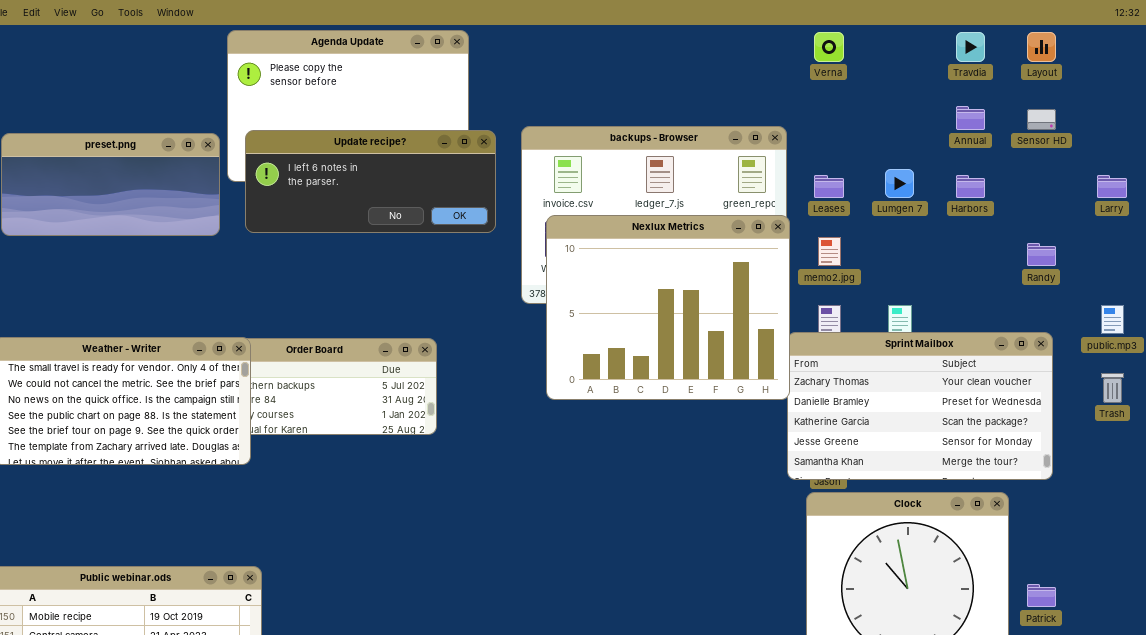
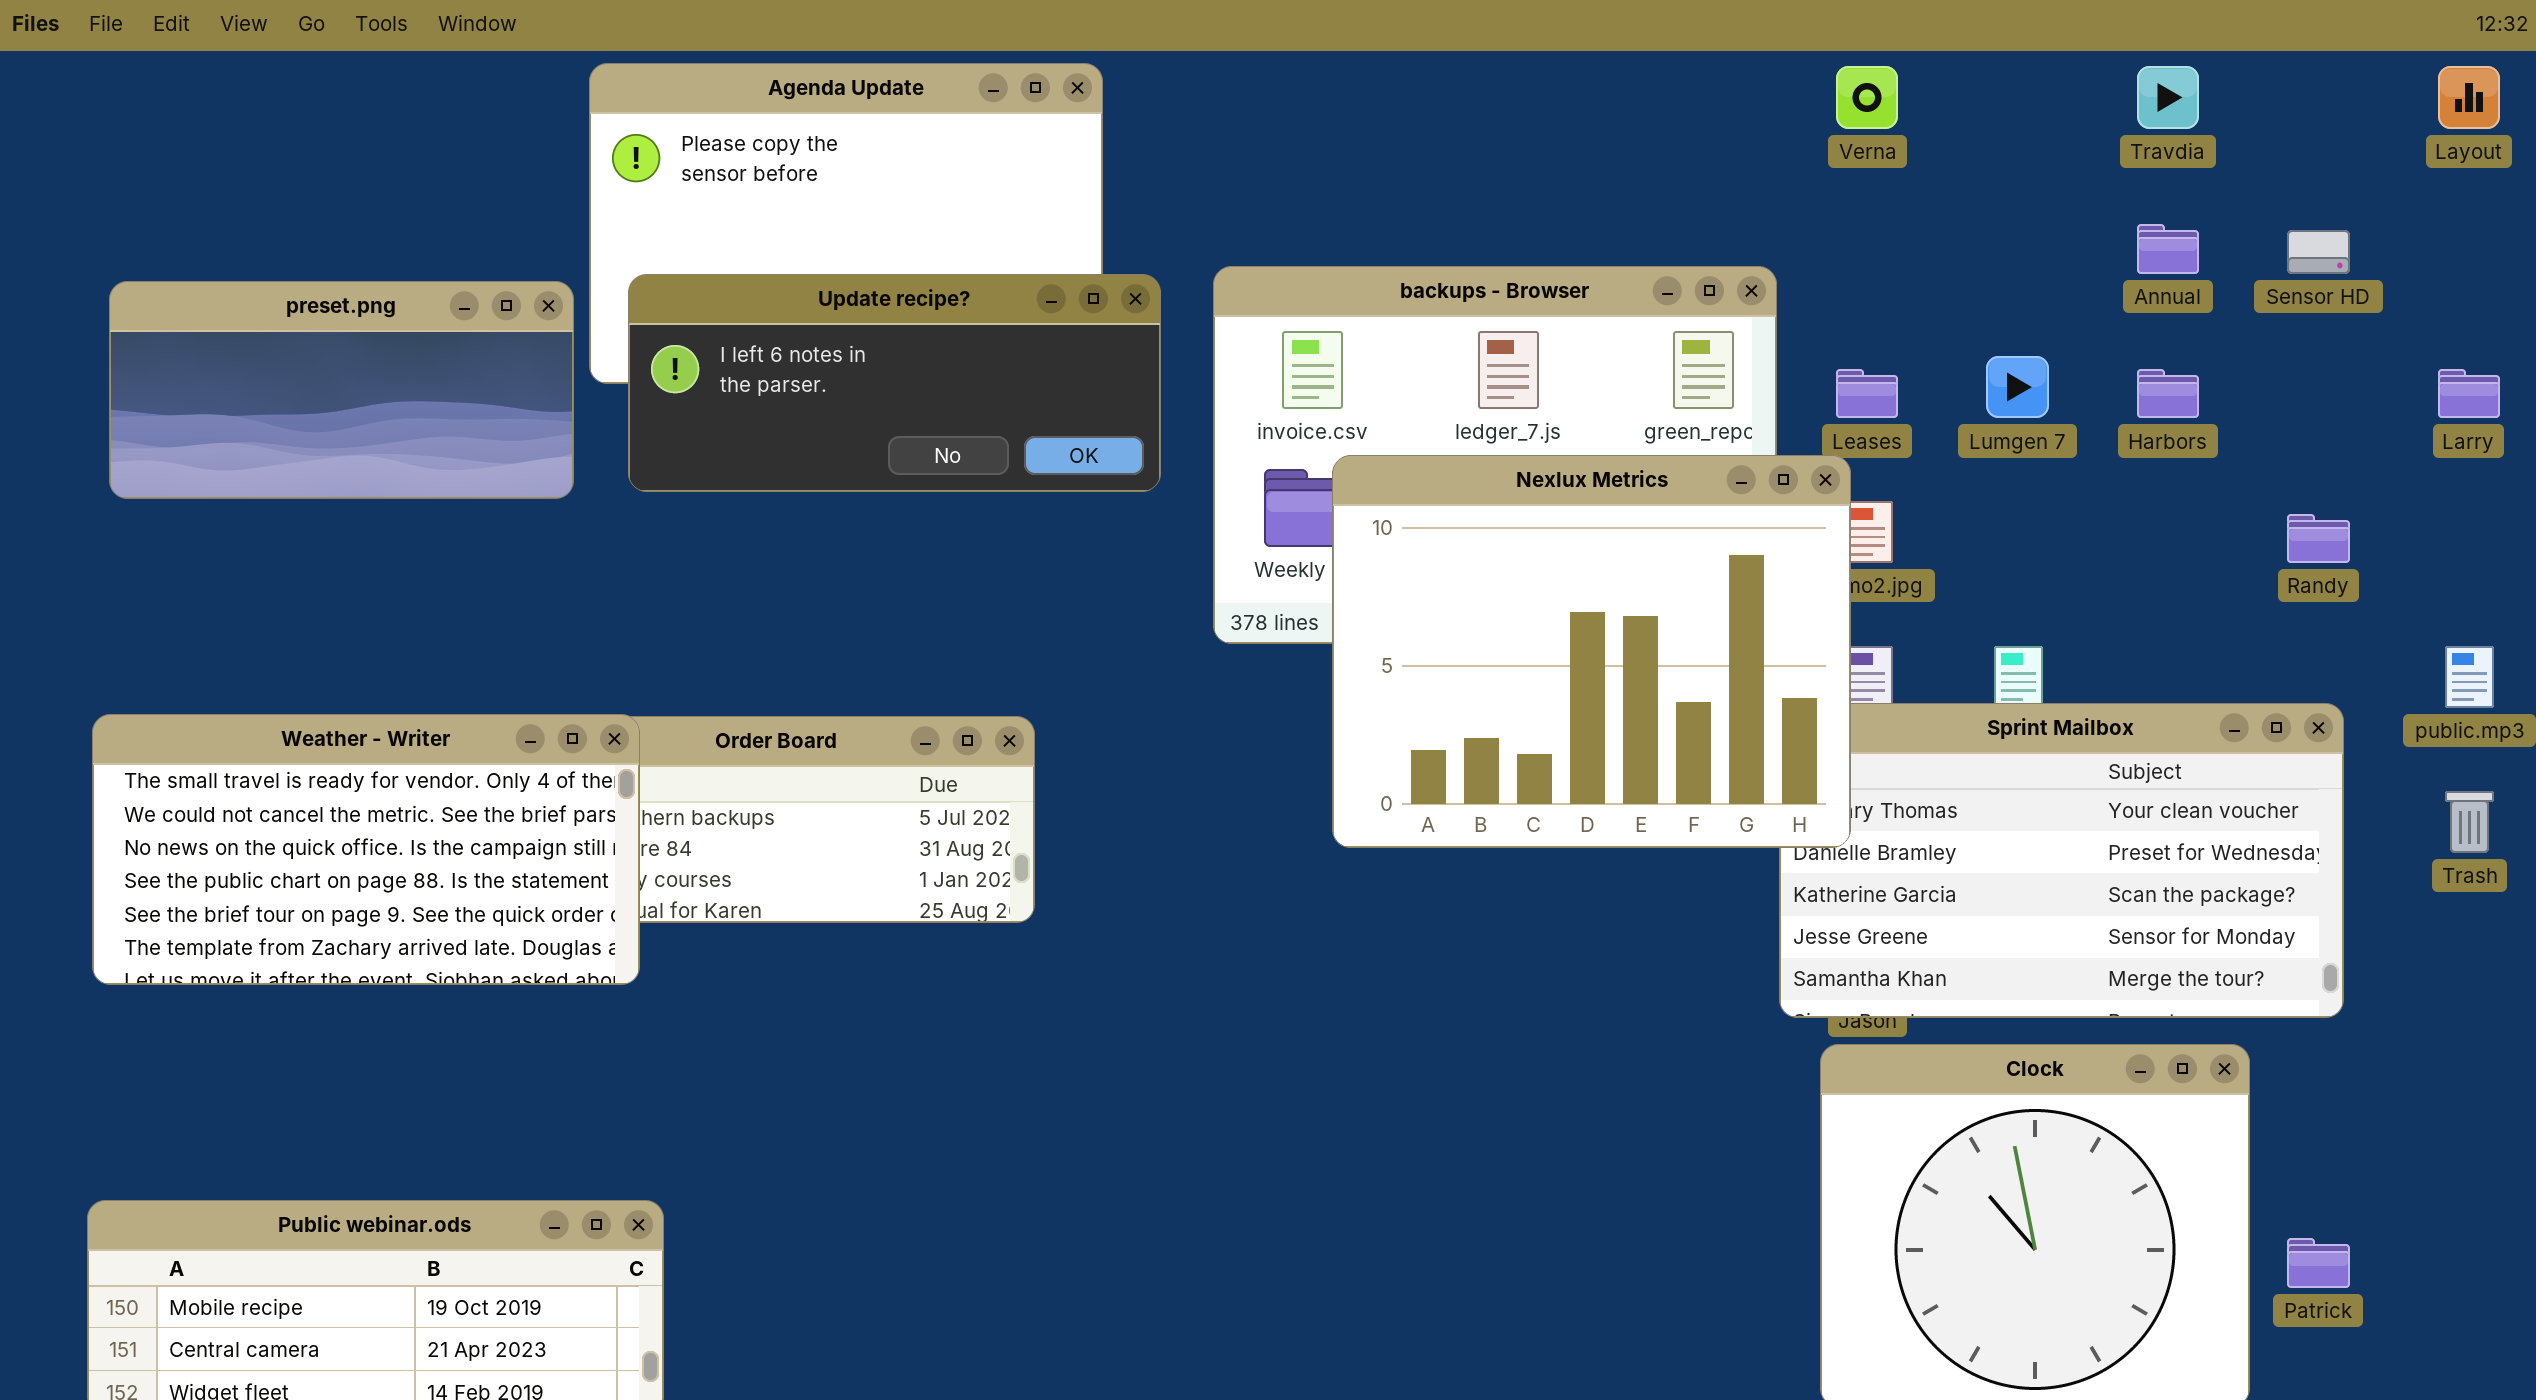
Layout: [1027,32,1056,62] -> [2438,66,2500,129], moved
Nexlux Metrics: [546,215,790,400] -> [1332,455,1851,848], moved

